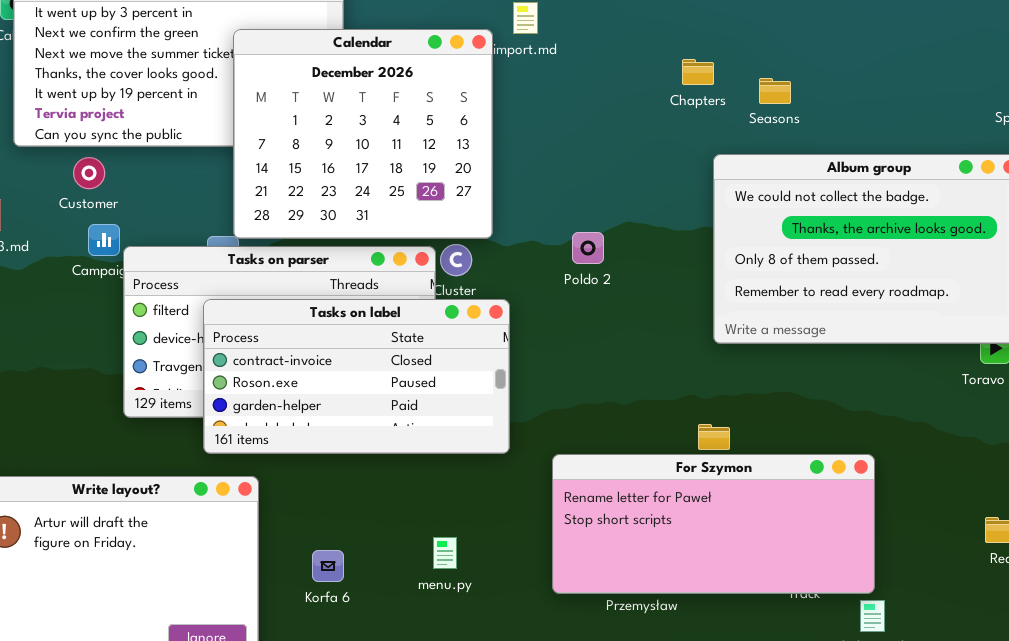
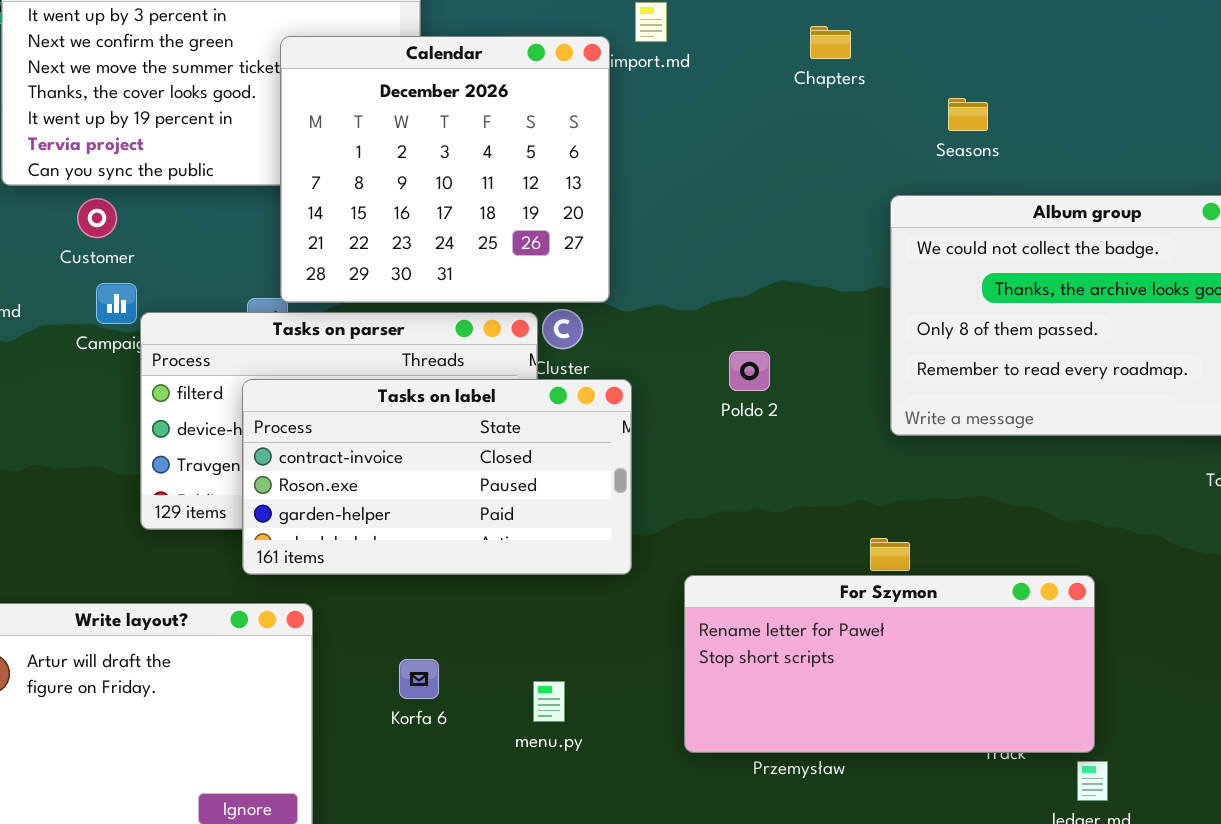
Chapters: [682,59,714,85] -> [810,26,851,59], moved
Poldo 2: [572,232,604,264] -> [729,351,770,391], moved
Korfa 6: [312,550,344,582] -> [399,659,439,699], moved

